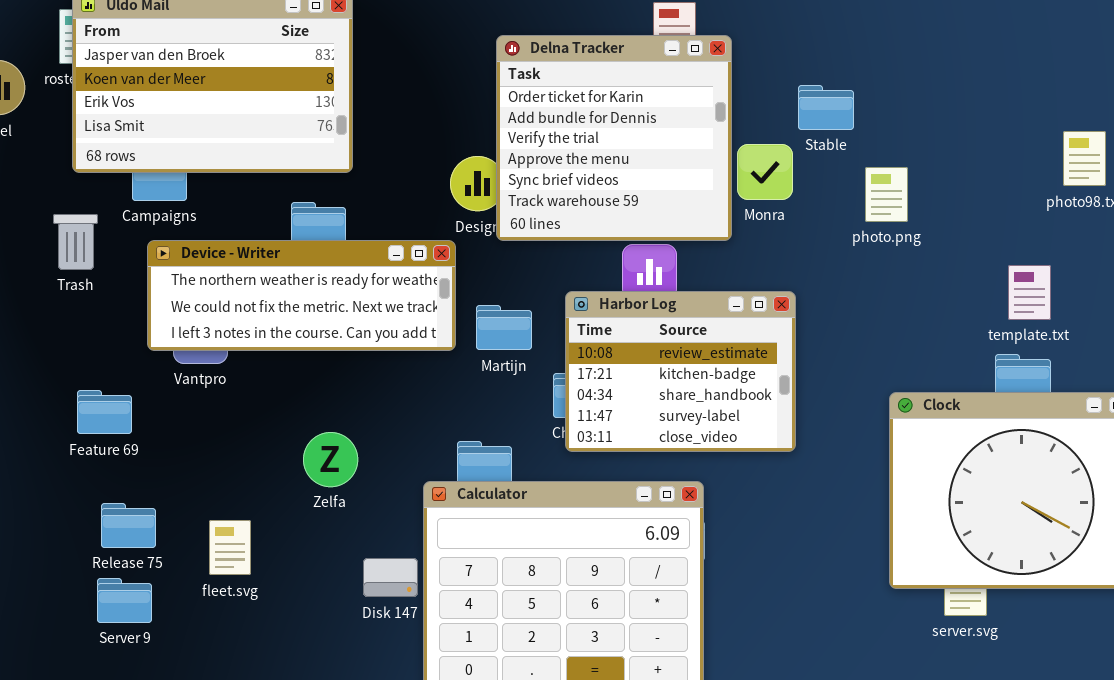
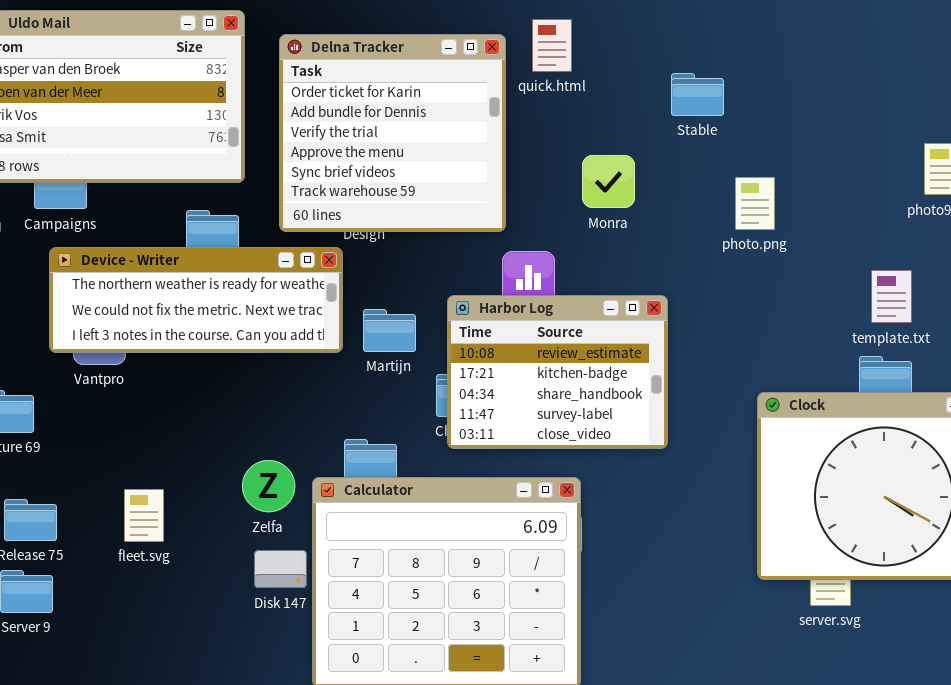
Delna Tracker: [496,35,732,241] -> [279,34,506,232], moved
Stable: [798,85,854,130] -> [671,73,724,116], moved
Monra: [737,144,793,200] -> [582,155,635,208], moved
Zelfa: [303,432,358,487] -> [242,460,295,512], moved
fleet.svg: [209,520,251,575] -> [124,489,164,542], moved

